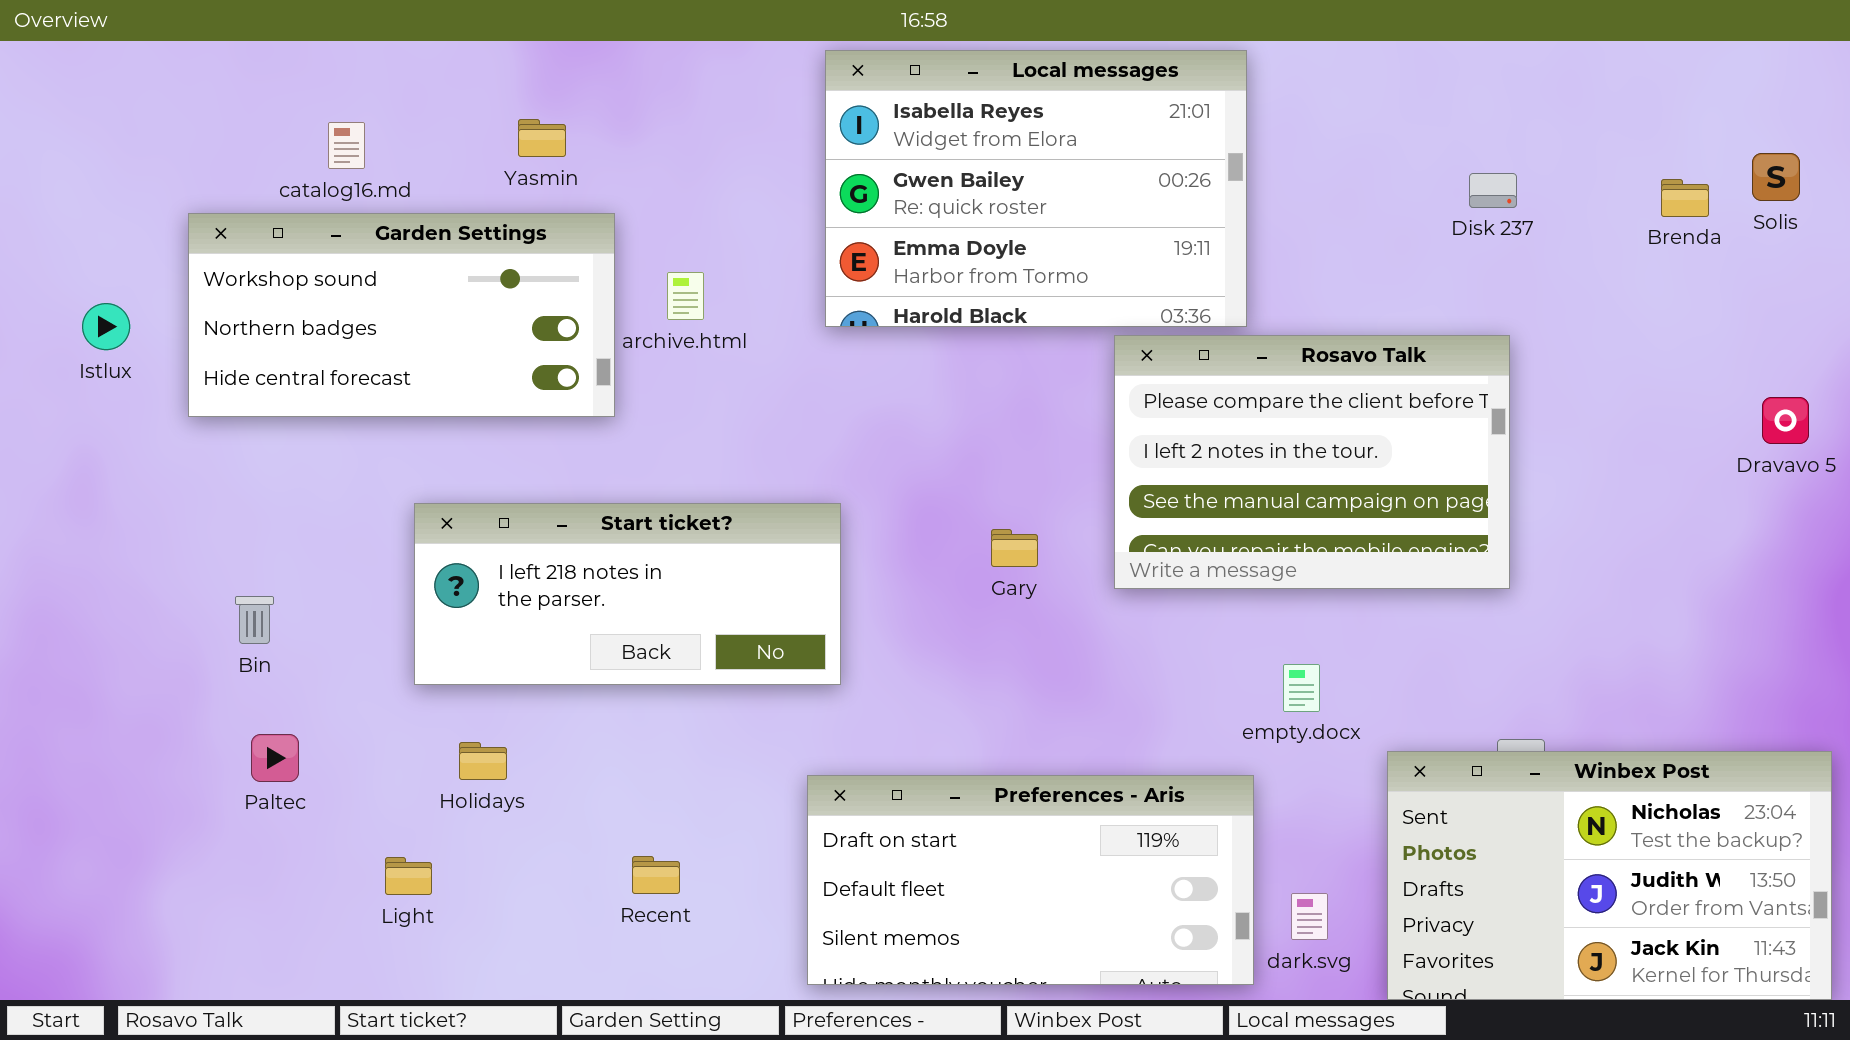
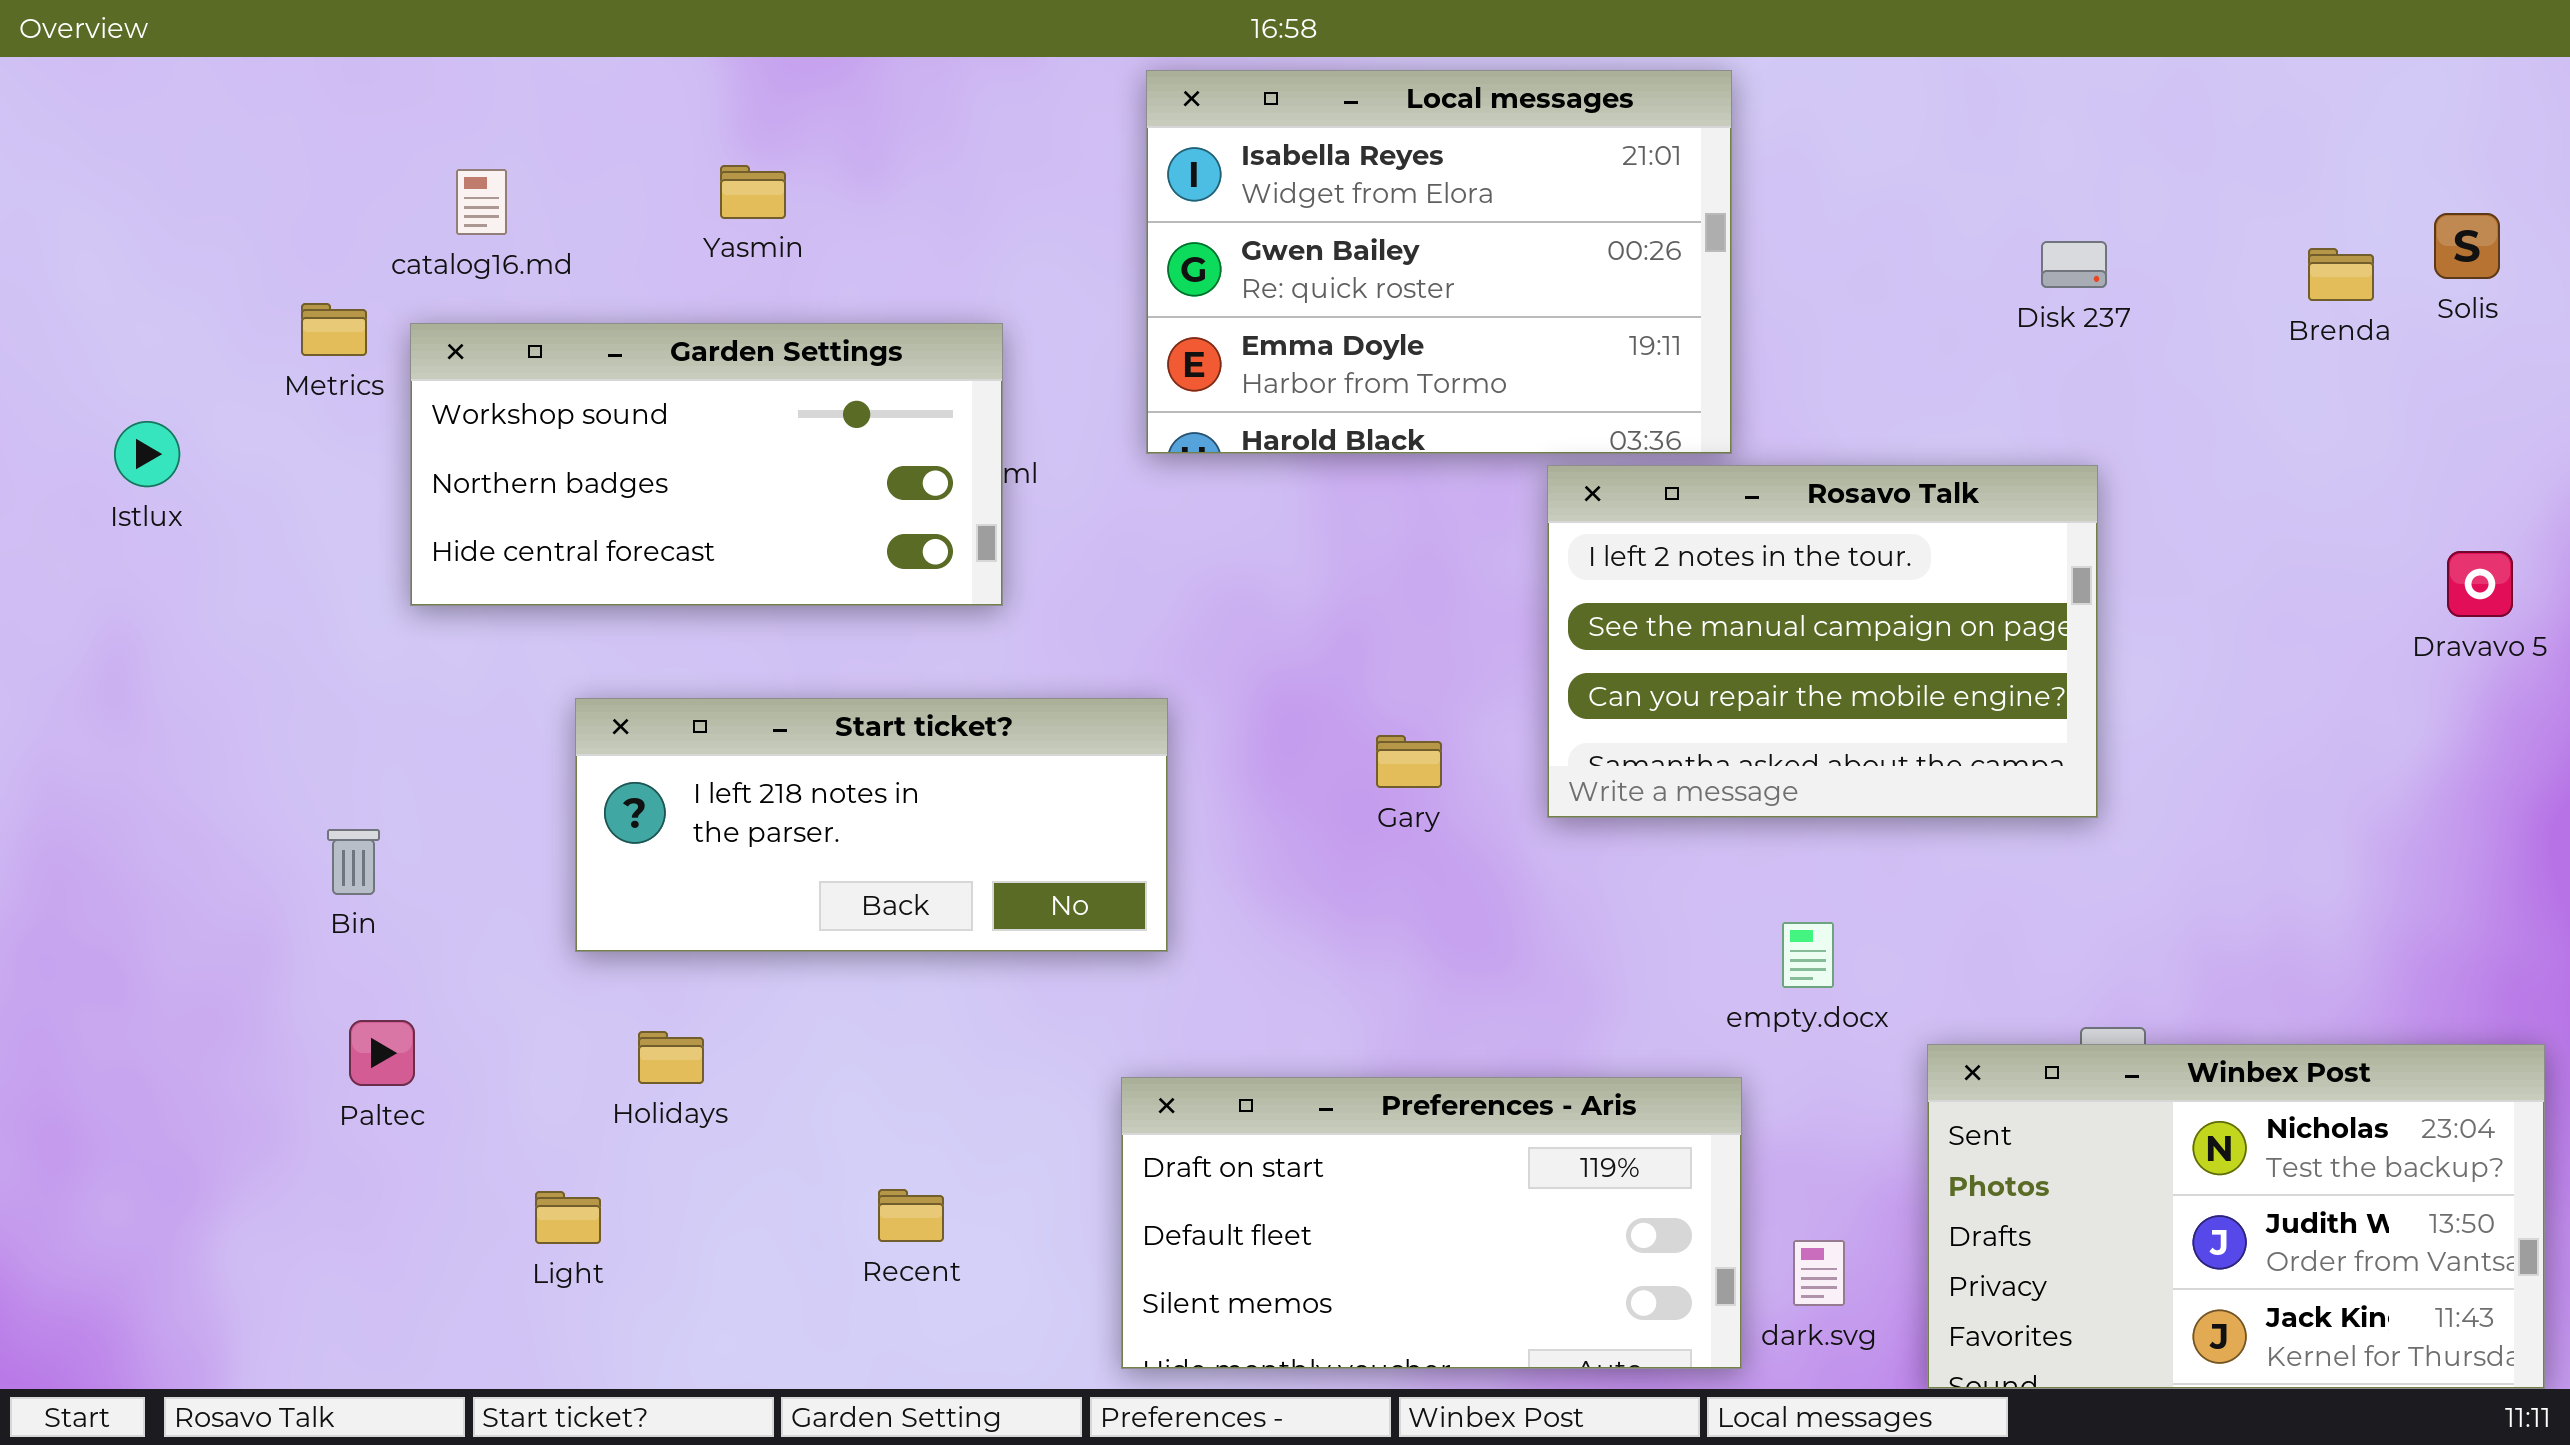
Garden Settings: [188,213,615,417] -> [410,323,1003,606], moved
Rosavo Talk: [1114,335,1510,589] -> [1547,465,2098,818], scrolled down 1 row

